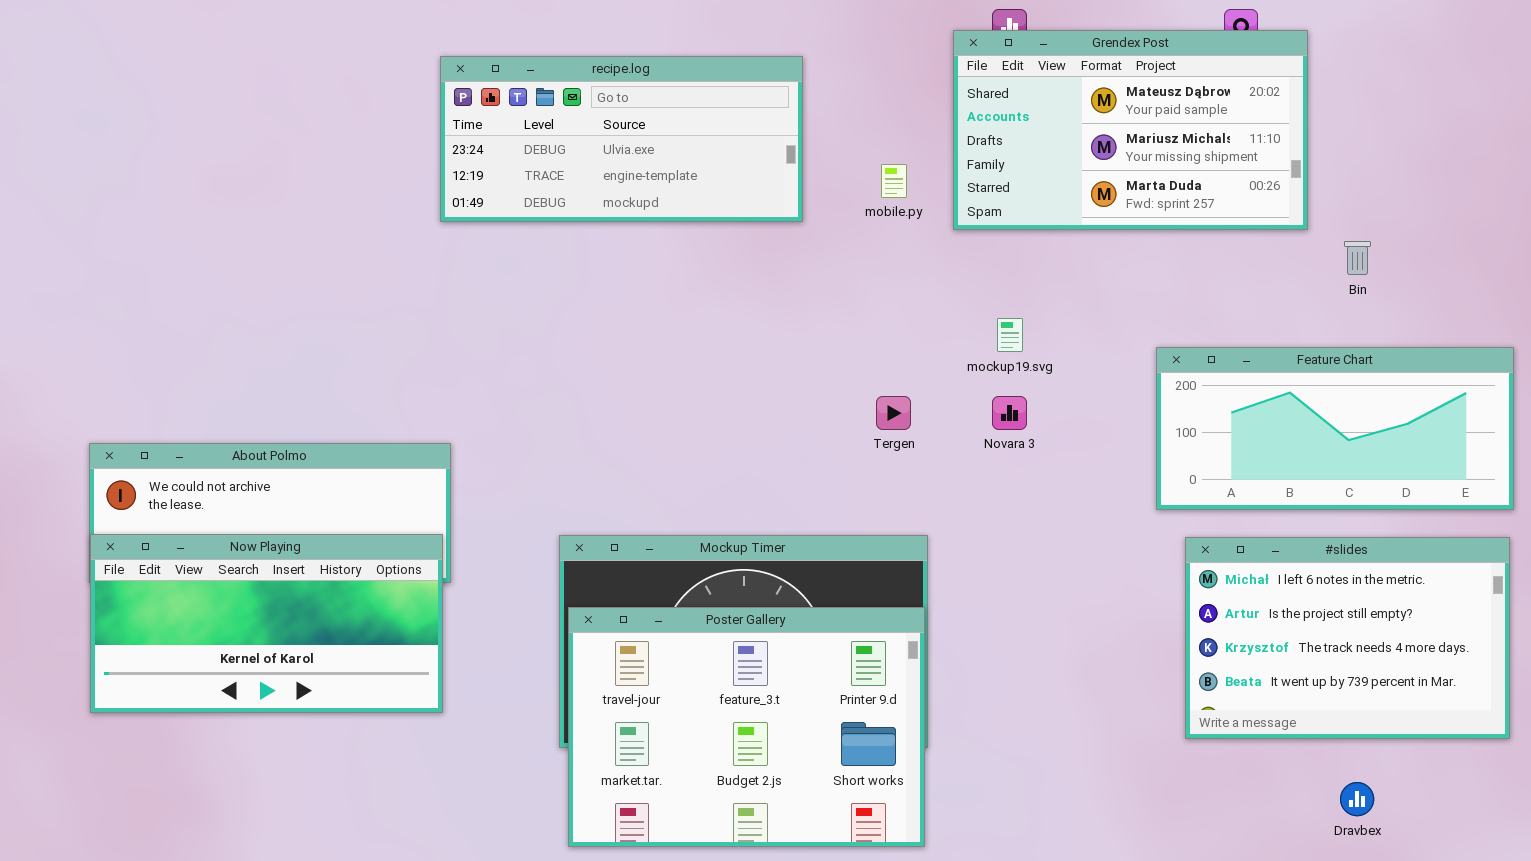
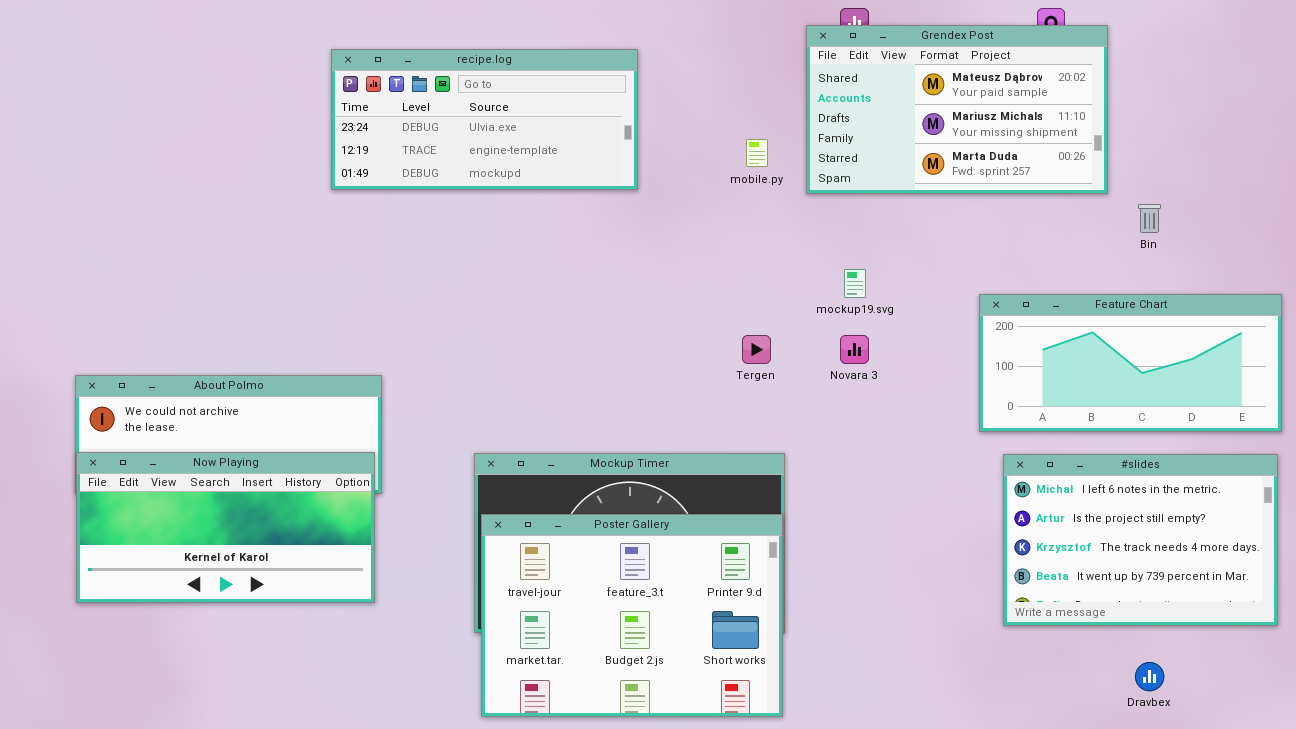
recipe.log: [440,56,803,222] -> [331,49,638,190], moved

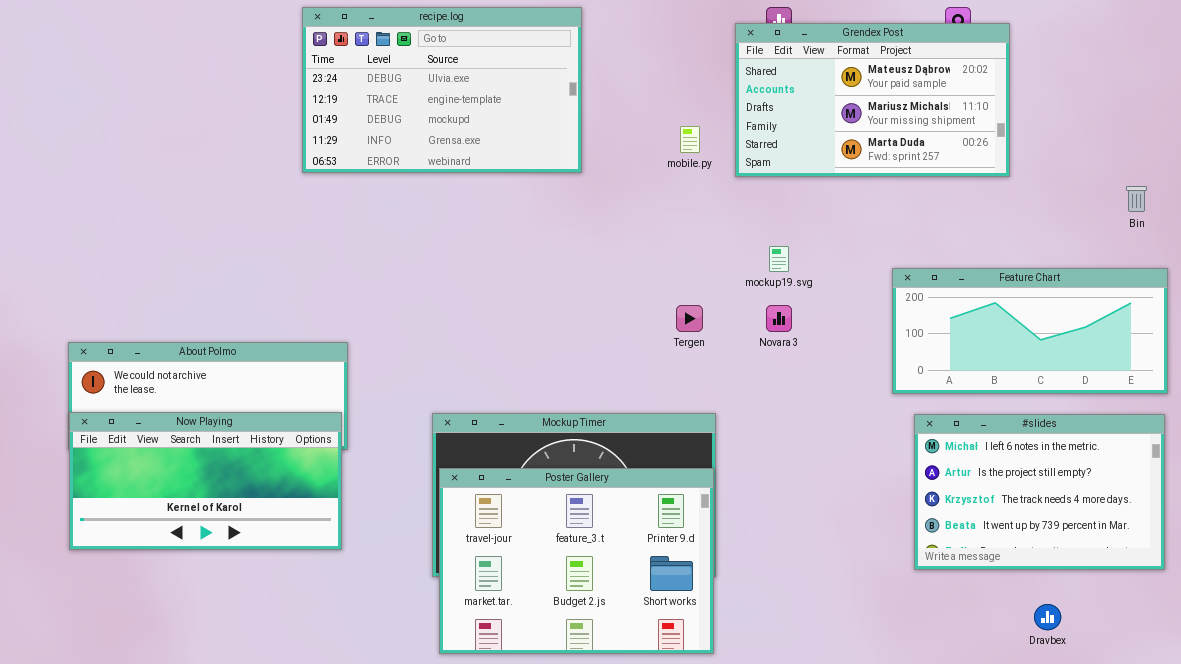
recipe.log: [331,49,638,190] -> [302,7,582,173], resized
Bin: [1138,204,1161,233] -> [1126,186,1147,212], moved

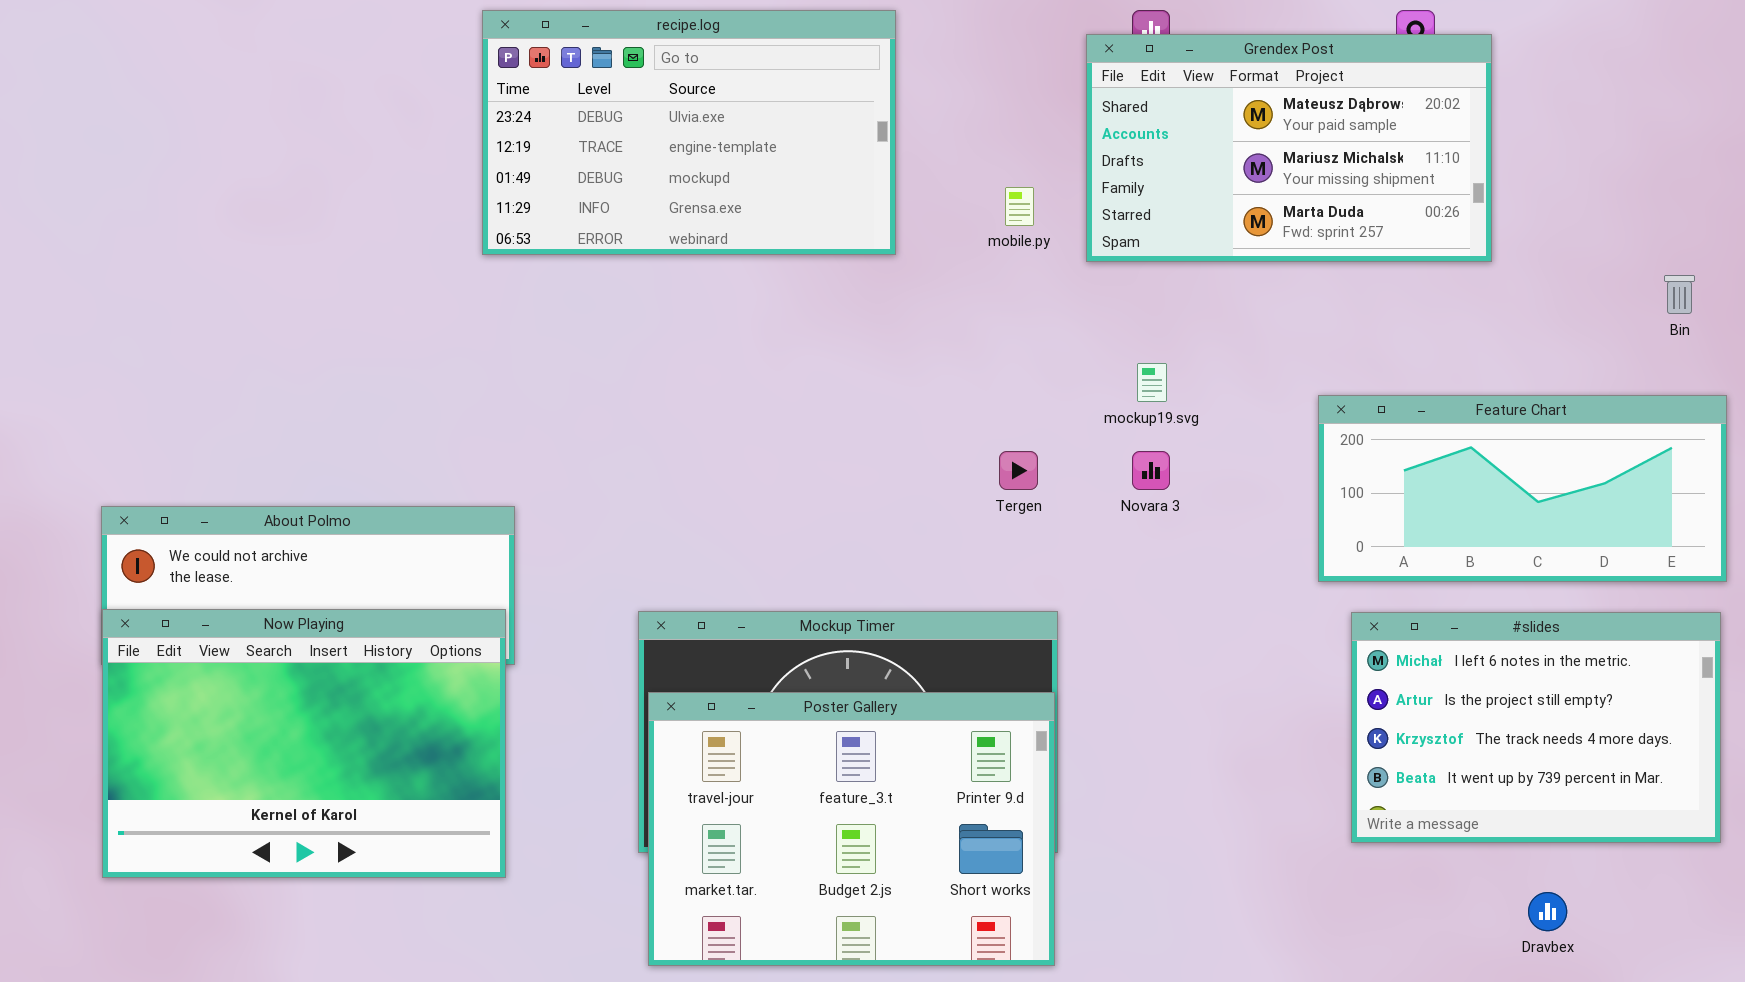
recipe.log: [302,7,582,173] -> [482,10,896,255], moved
Now Playing: [69,412,342,550] -> [102,609,506,878], resized

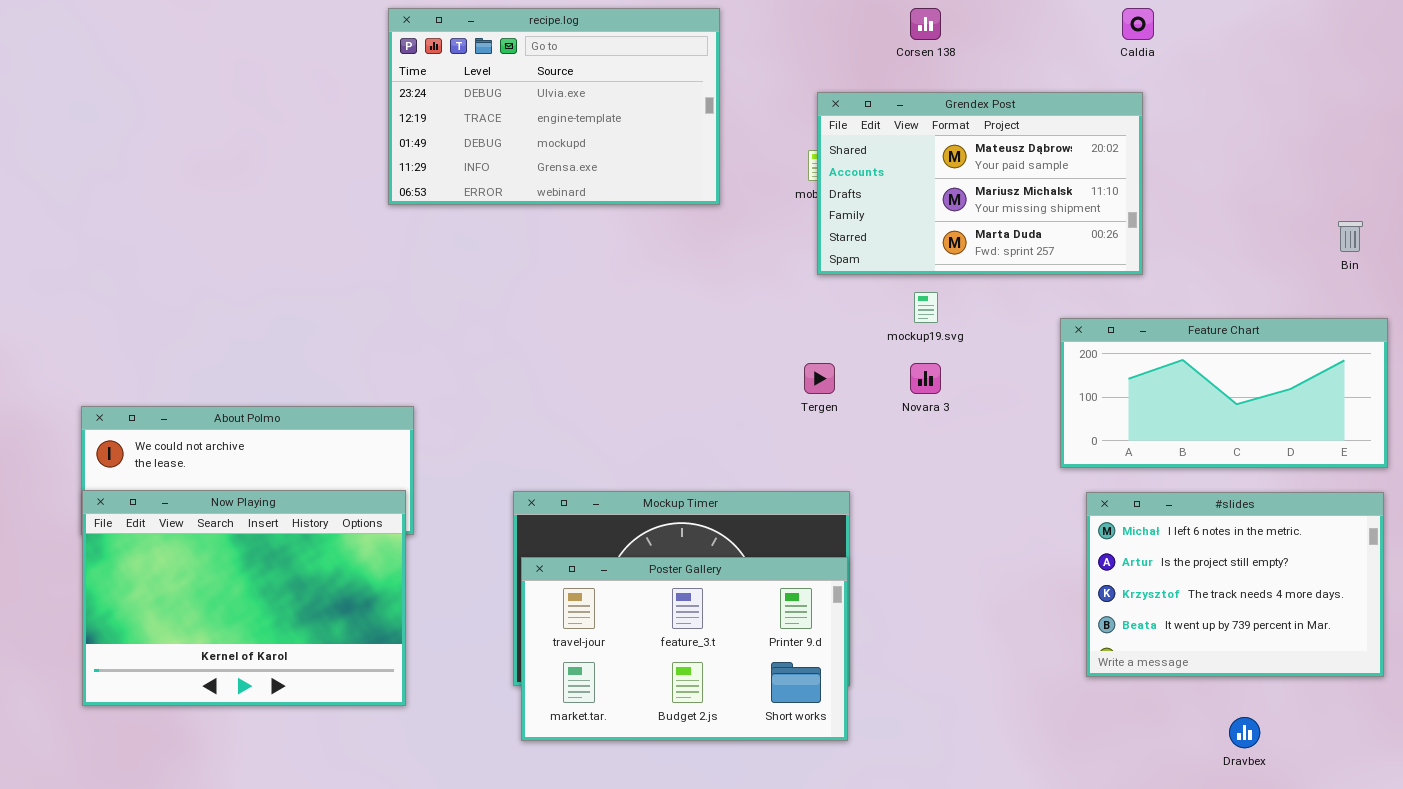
Grendex Post: [1086,34,1492,262] -> [817,92,1143,275], moved
Poster Gallery: [648,692,1055,966] -> [521,557,848,741], resized

